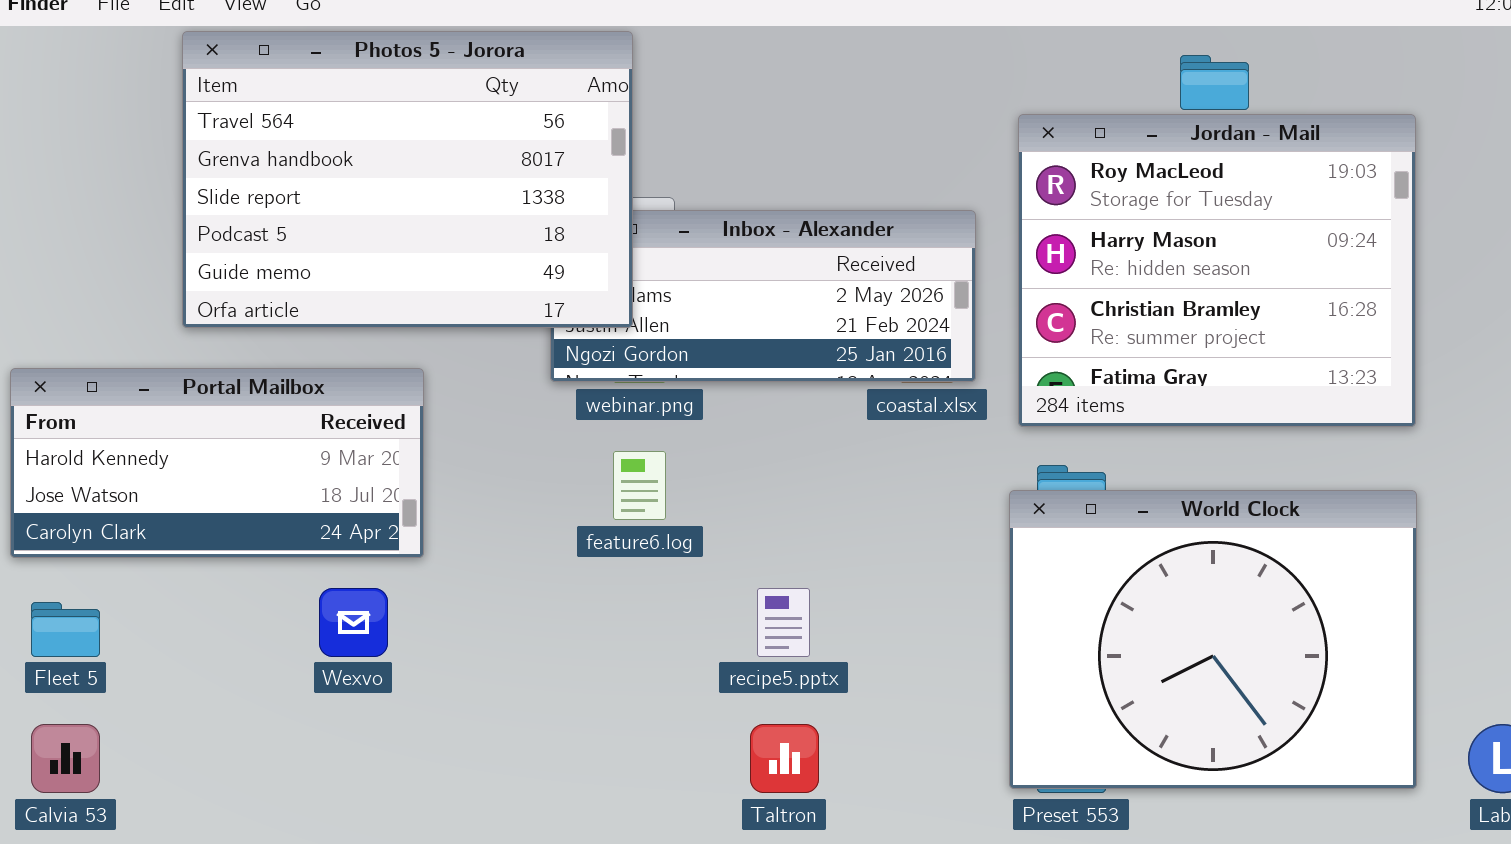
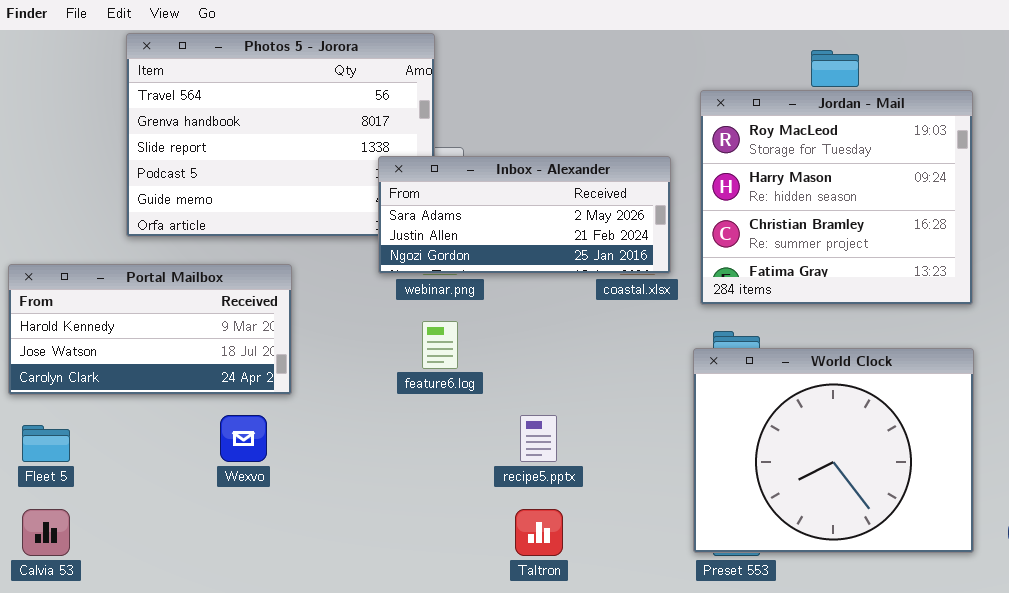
Inbox - Alexander: [550,210,976,382] -> [378,156,671,274], raised

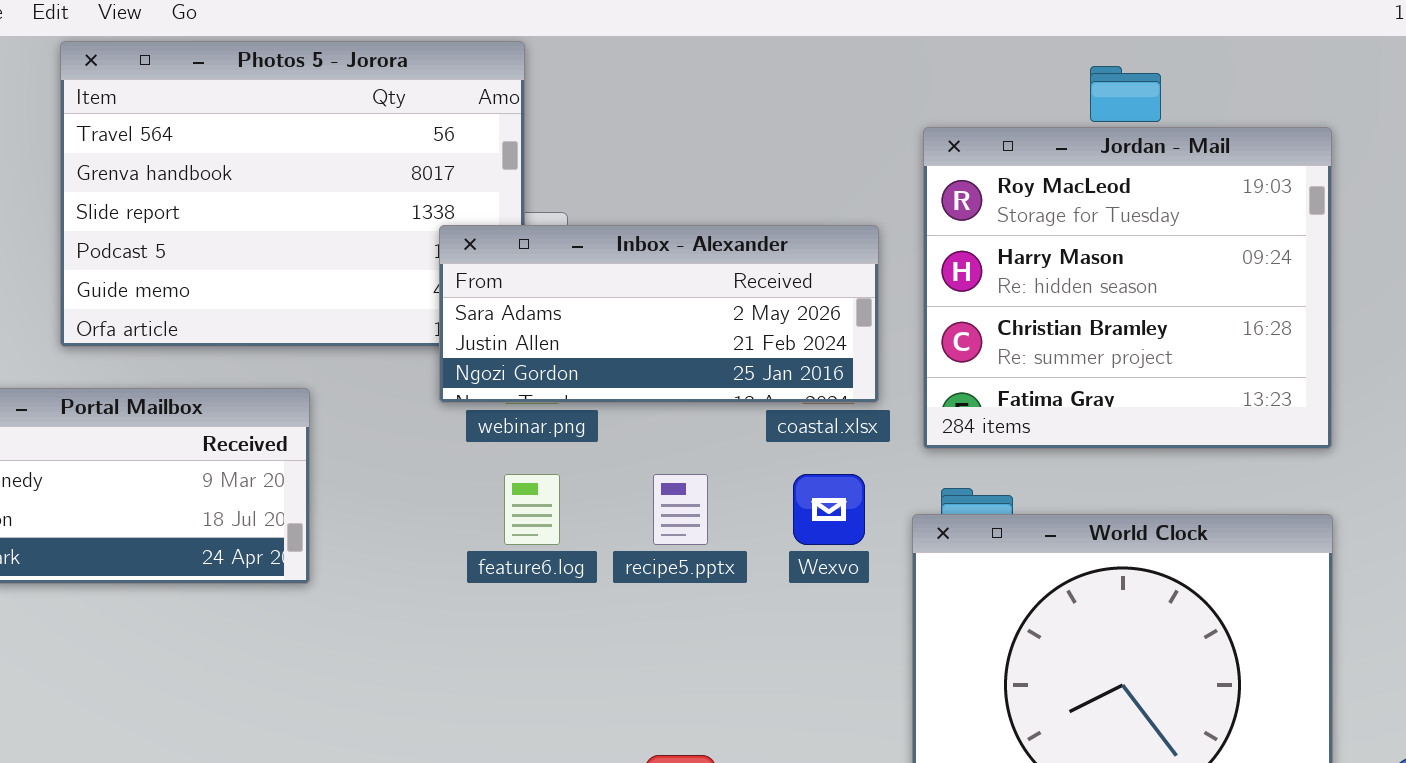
Wexvo: [220,415,267,462] -> [793,474,865,545], moved
recipe5.pptx: [520,415,557,462] -> [653,474,708,545], moved

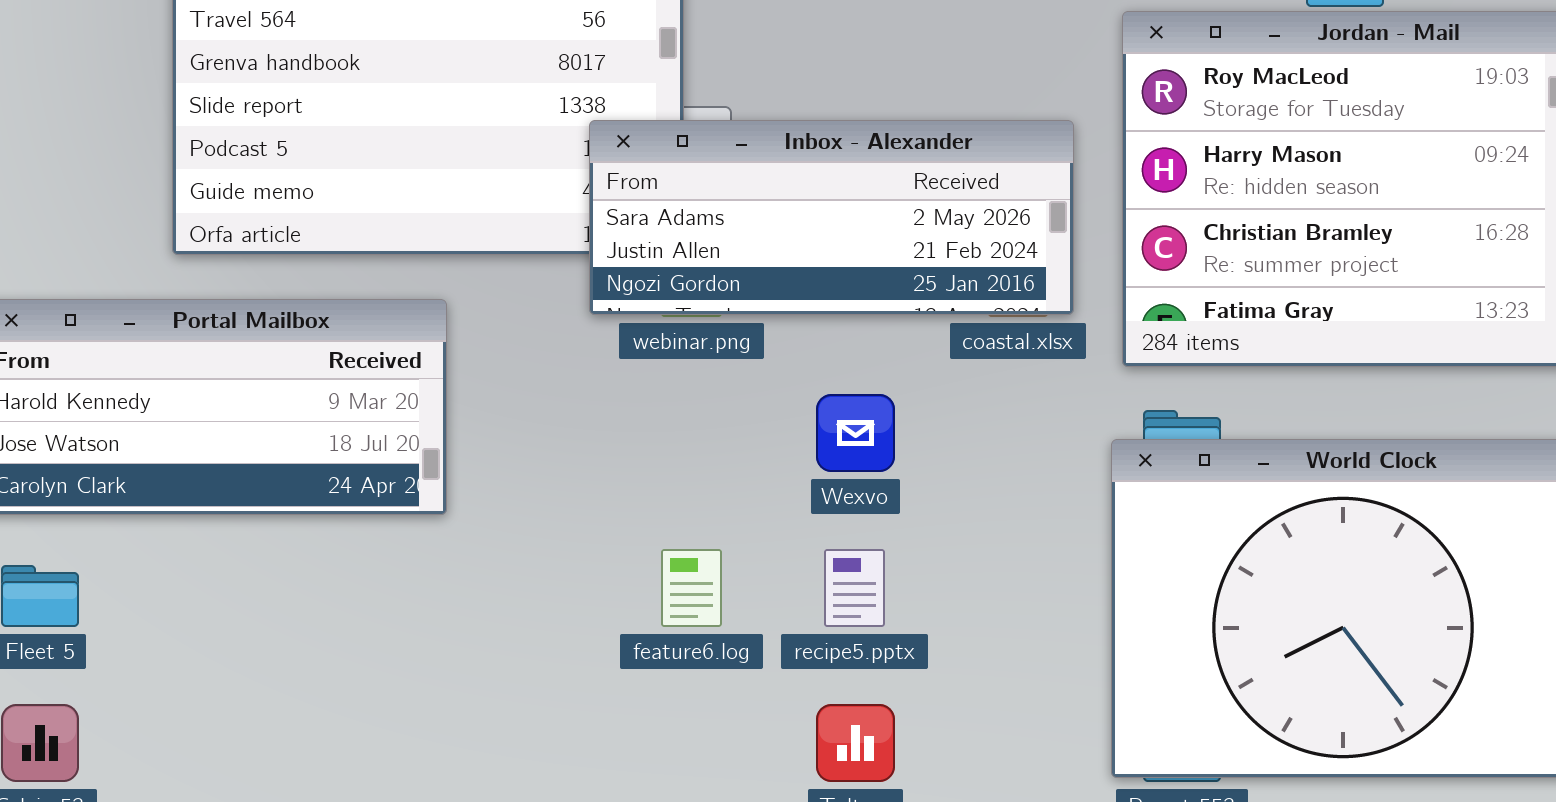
feature6.log: [504,474,560,545] -> [661,549,722,627], moved
recipe5.pptx: [653,474,708,545] -> [824,549,885,627], moved
Wexvo: [793,474,865,545] -> [816,394,895,472], moved

